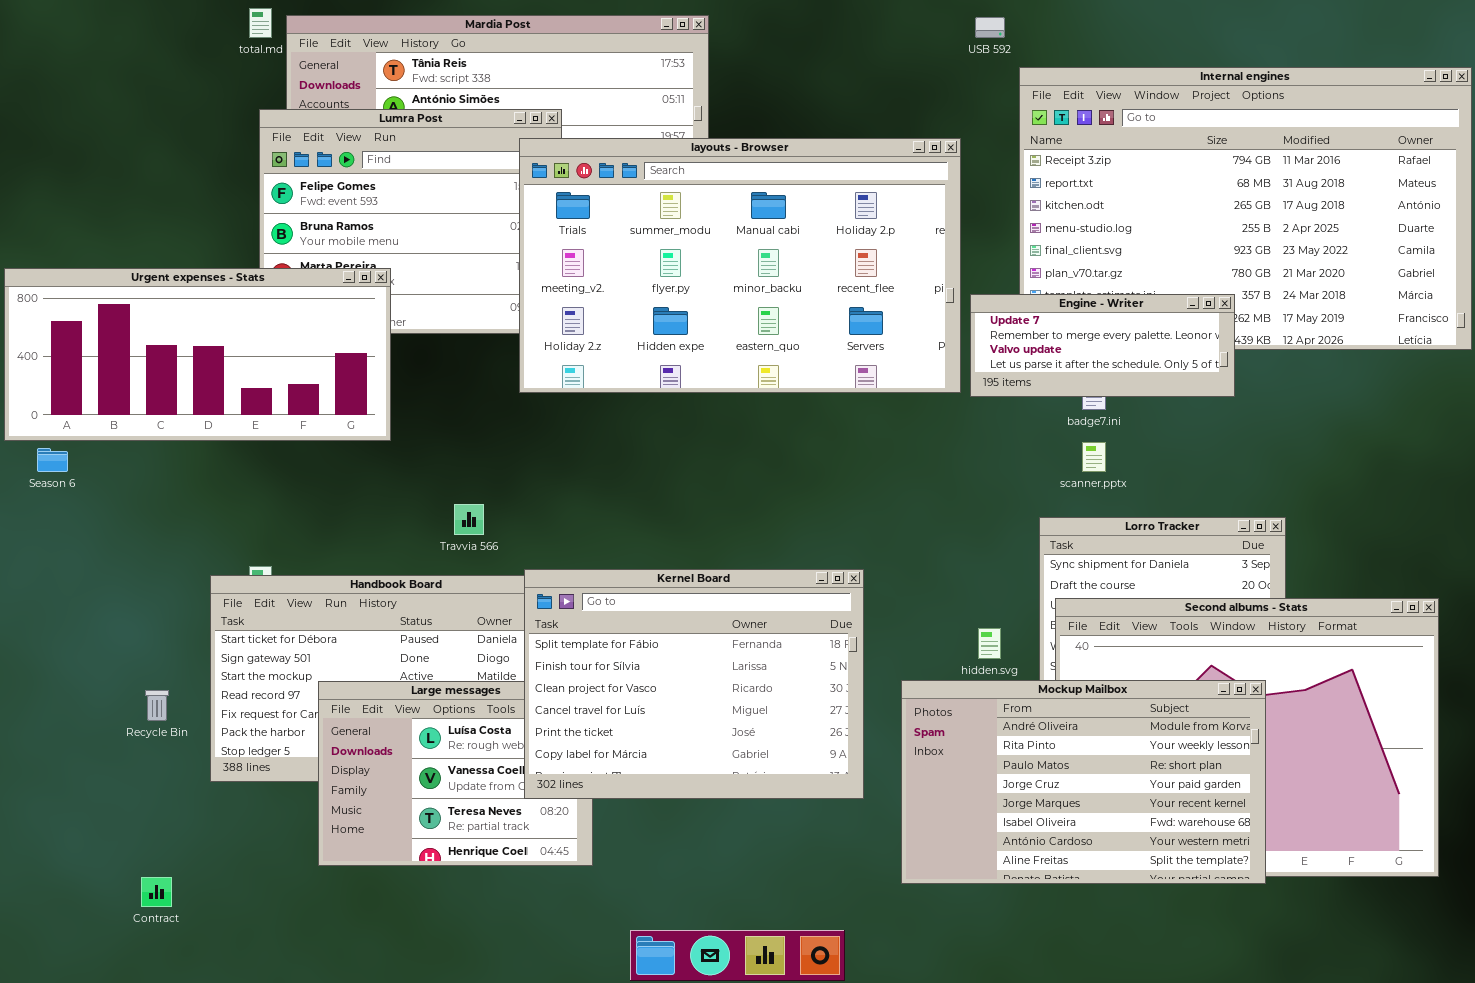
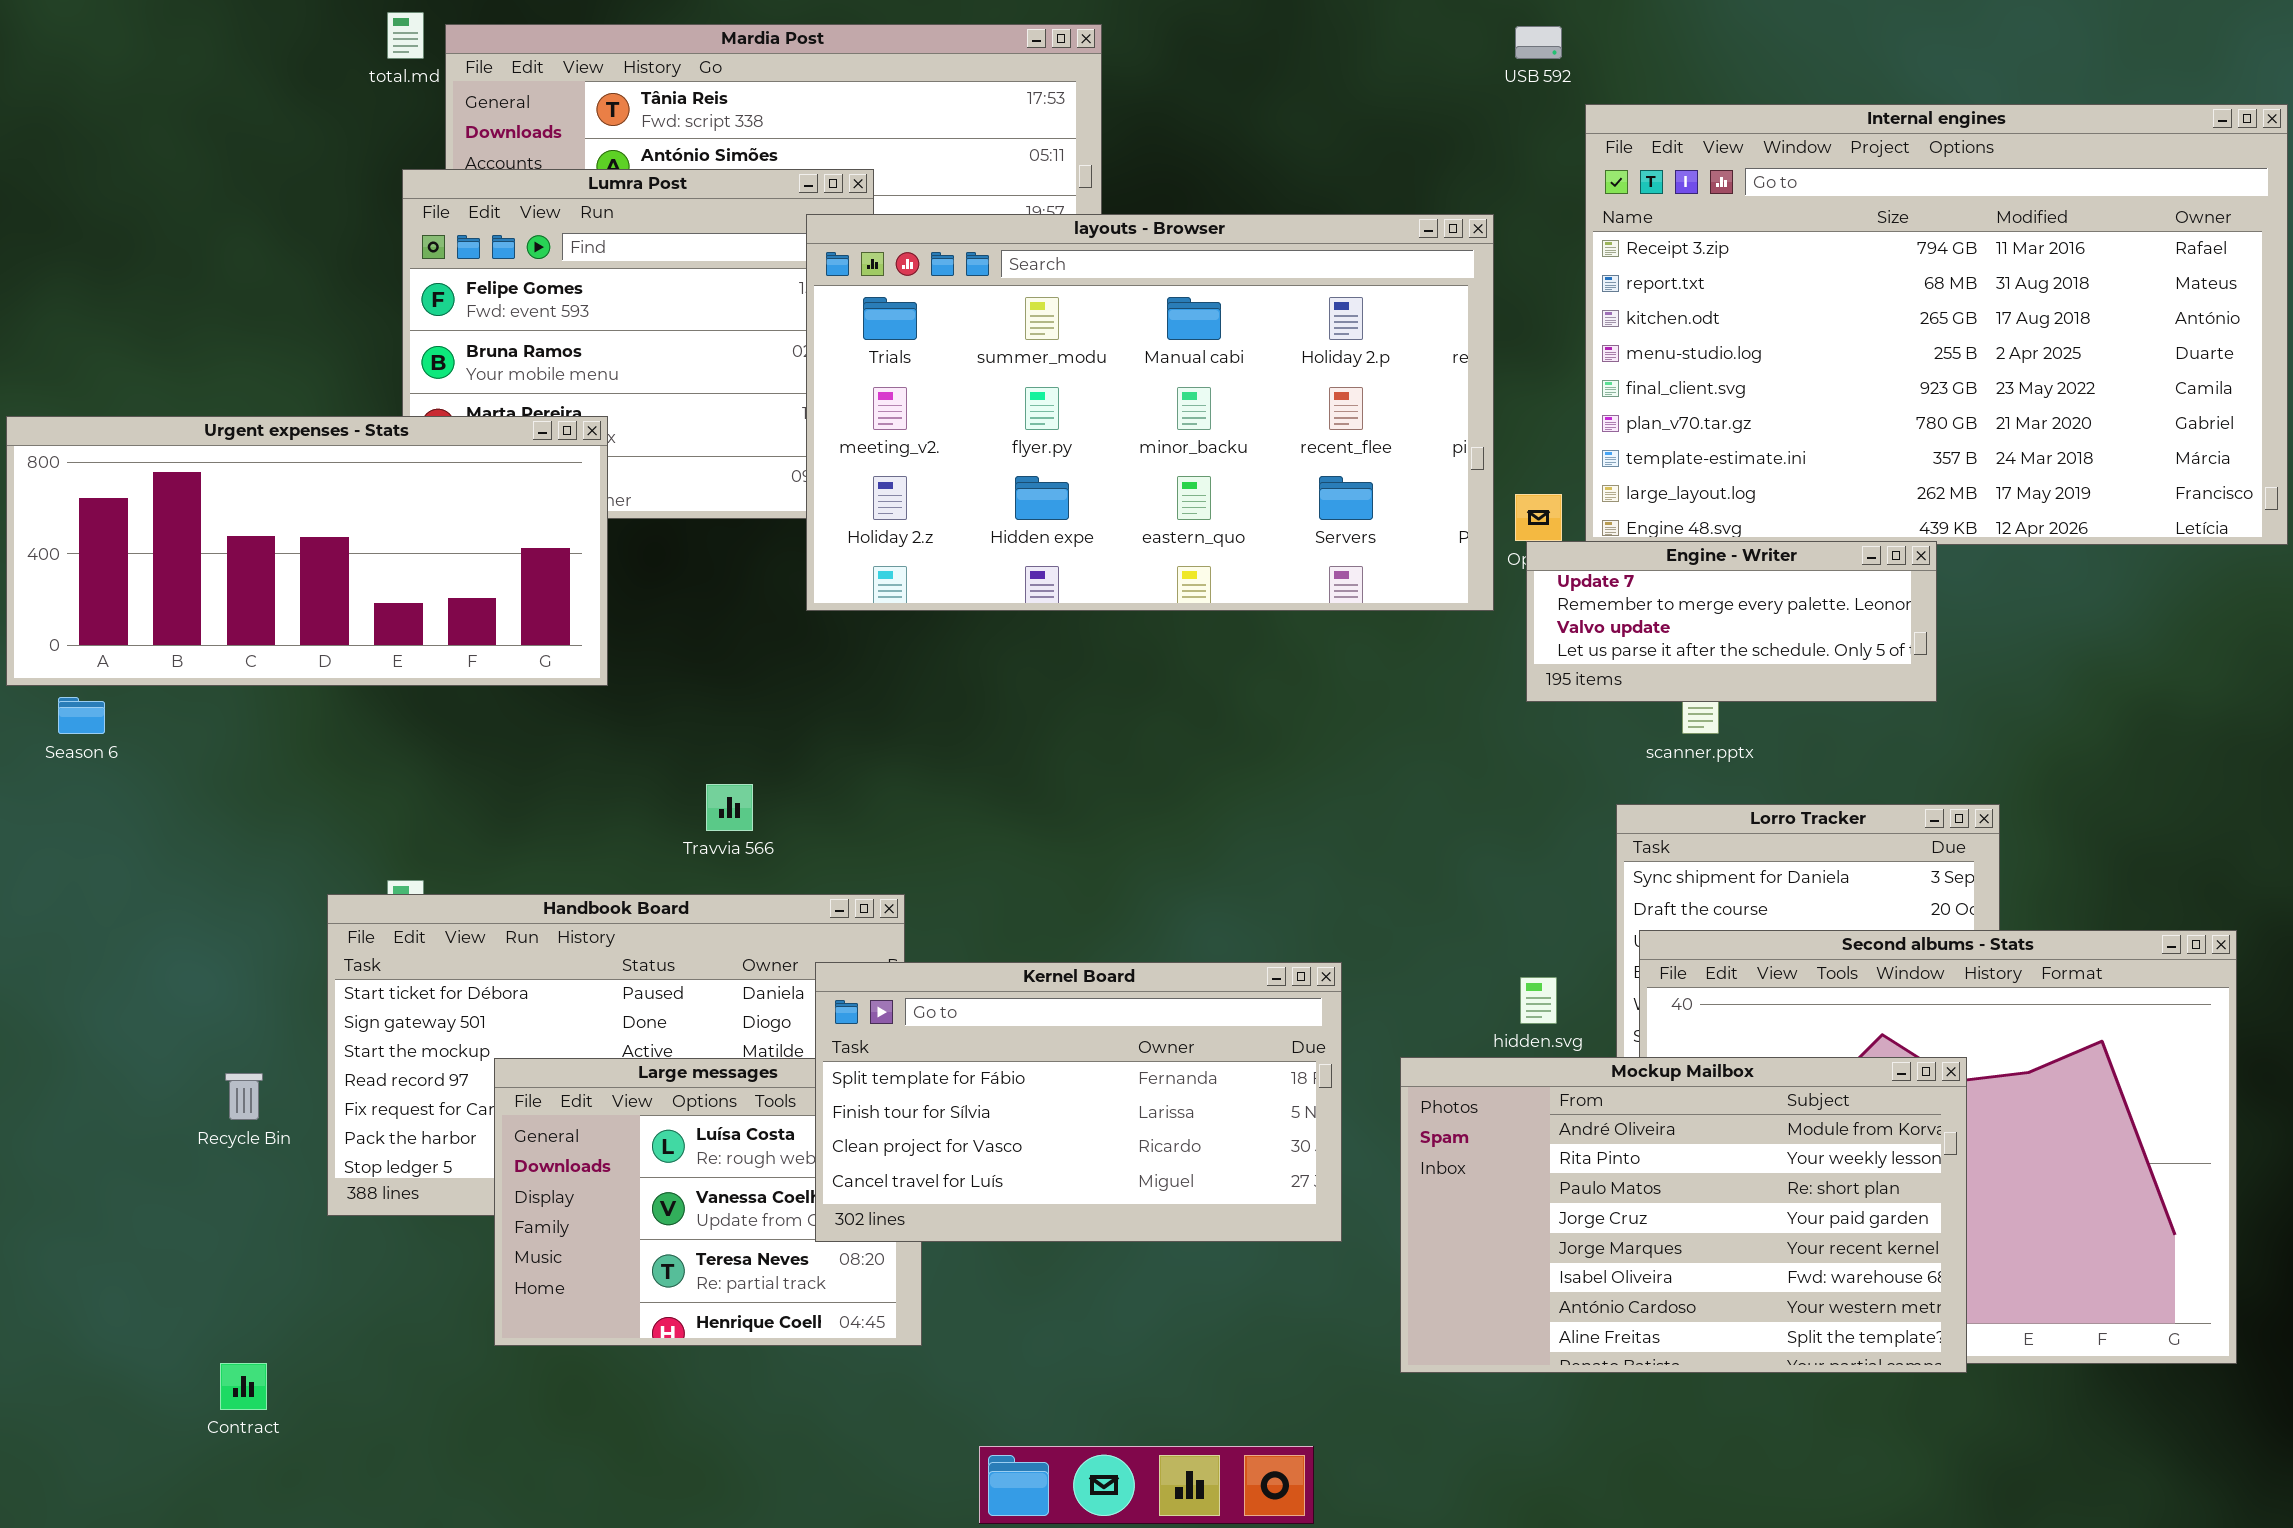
Engine - Writer: [970,294,1235,397] -> [1526,541,1937,702], moved
Kernel Board: [524,569,864,799] -> [815,962,1342,1242], resized

